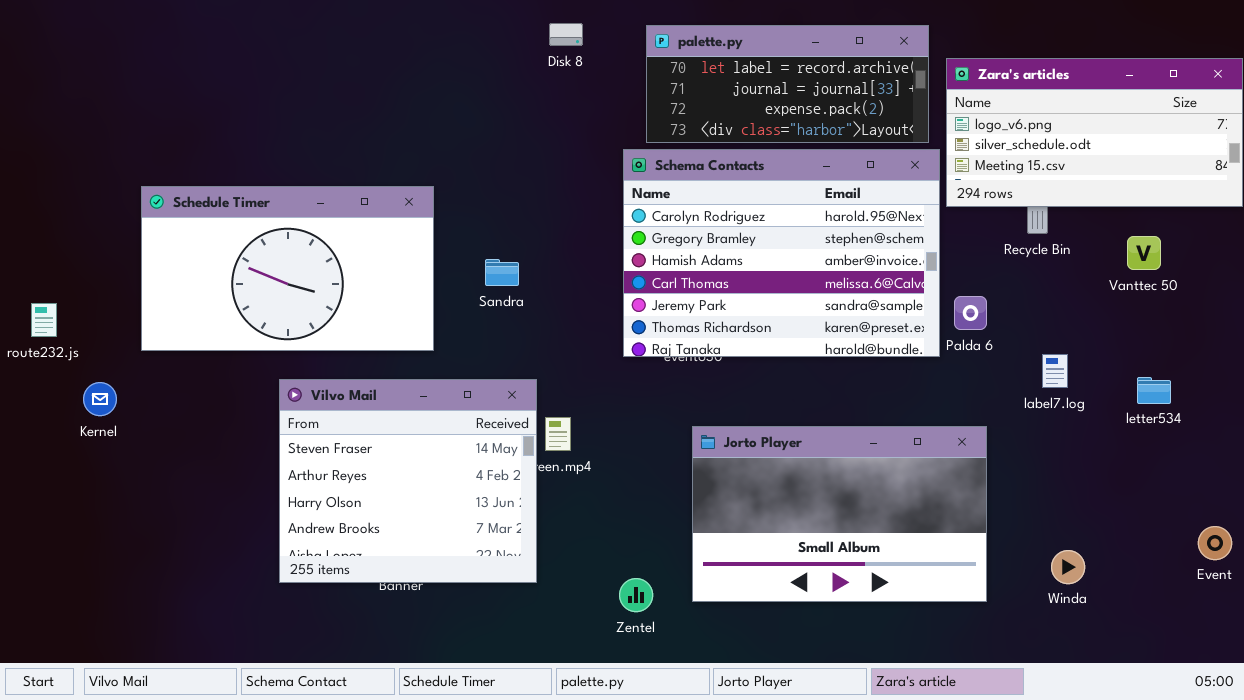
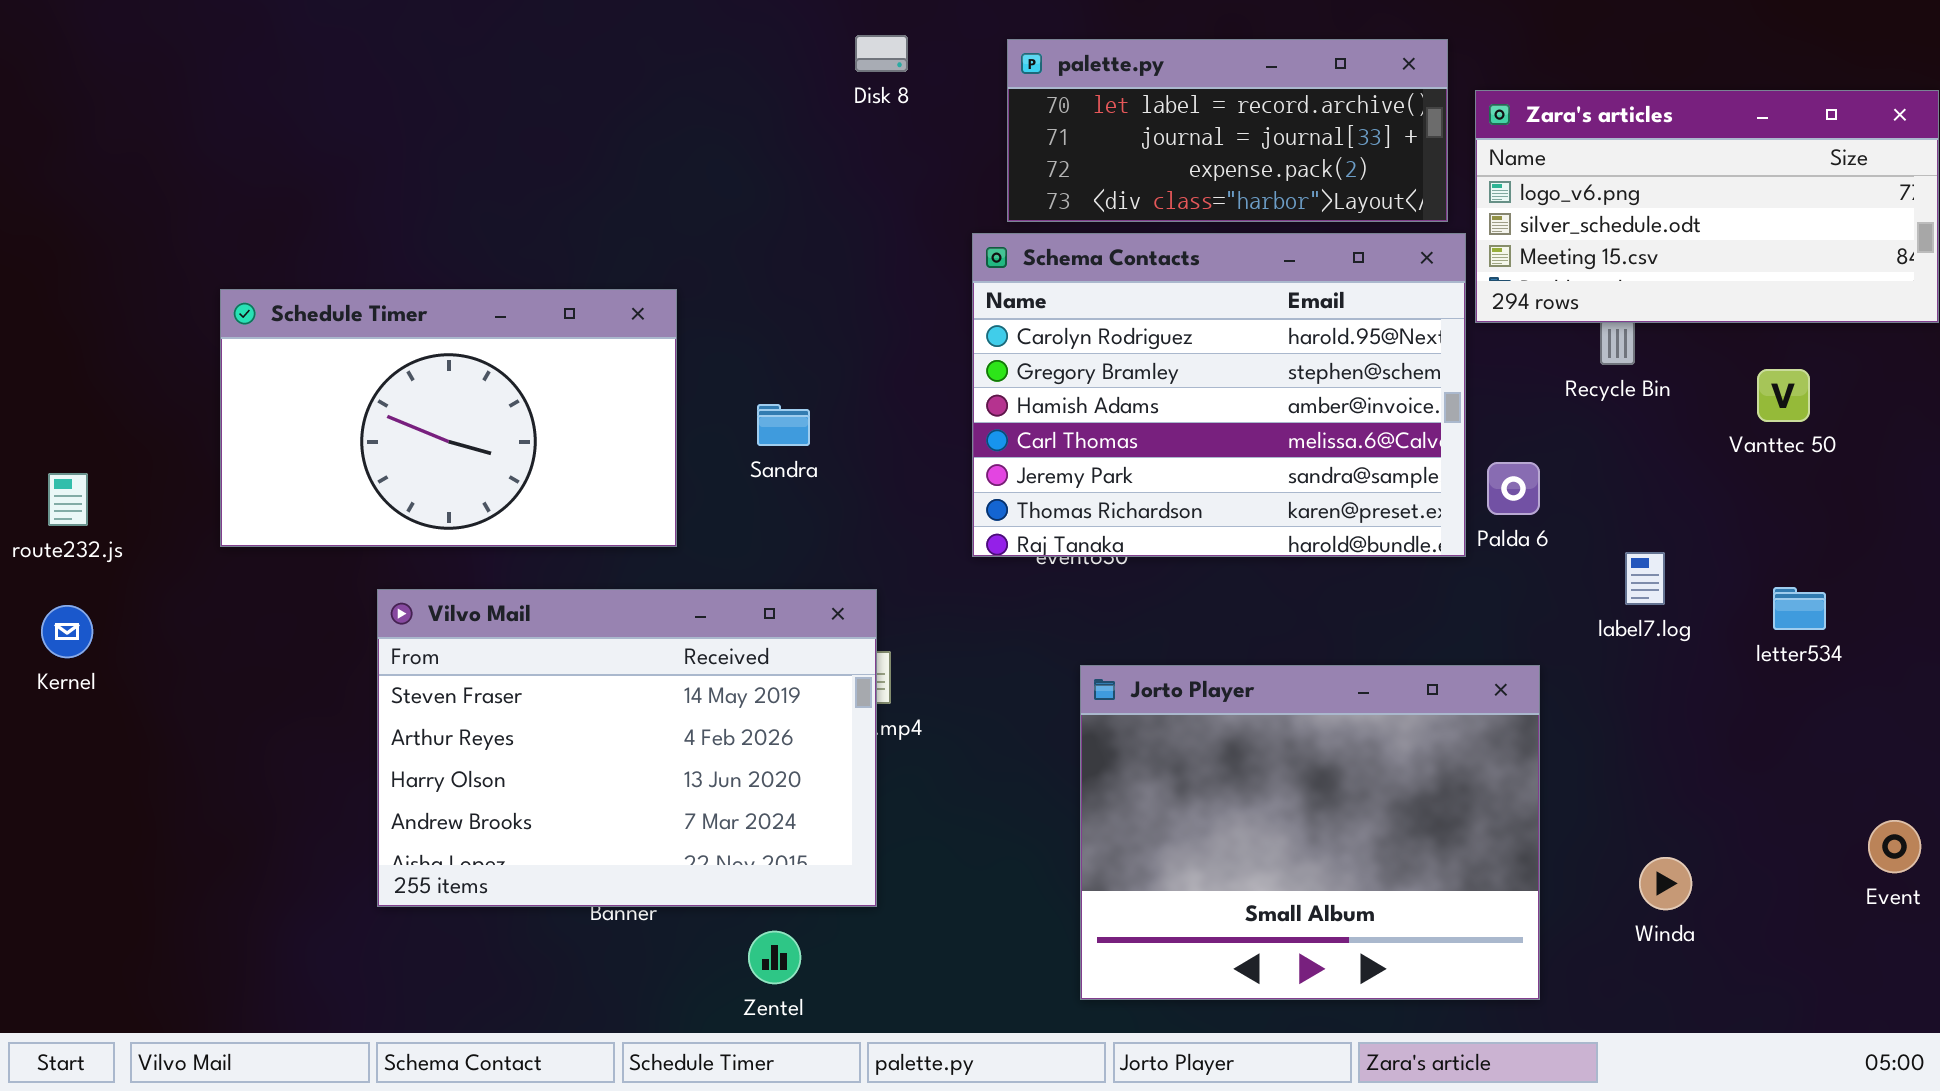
Vilvo Mail: [279,379,537,583] -> [377,589,877,907], moved, resized
Kernel: [83,382,117,416] -> [41,605,93,658], moved
Jorto Player: [692,426,987,602] -> [1080,665,1540,1000], resized
Zentel: [619,578,653,612] -> [748,931,801,984], moved

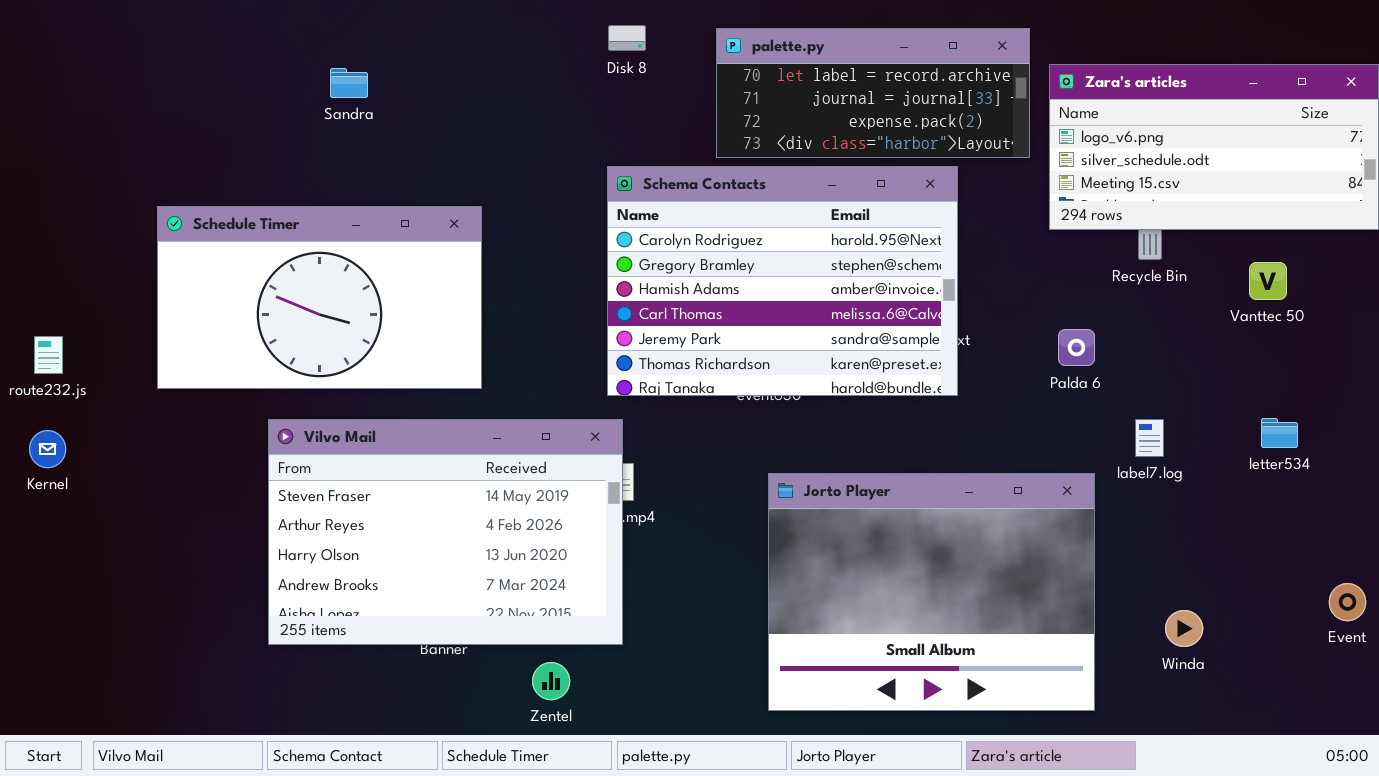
Schema Contacts: [972,233,1466,557] -> [607,166,958,396], moved
Sandra: [757,404,810,446] -> [330,68,368,98], moved
label7.log: [1625,552,1665,605] -> [1135,419,1164,457], moved

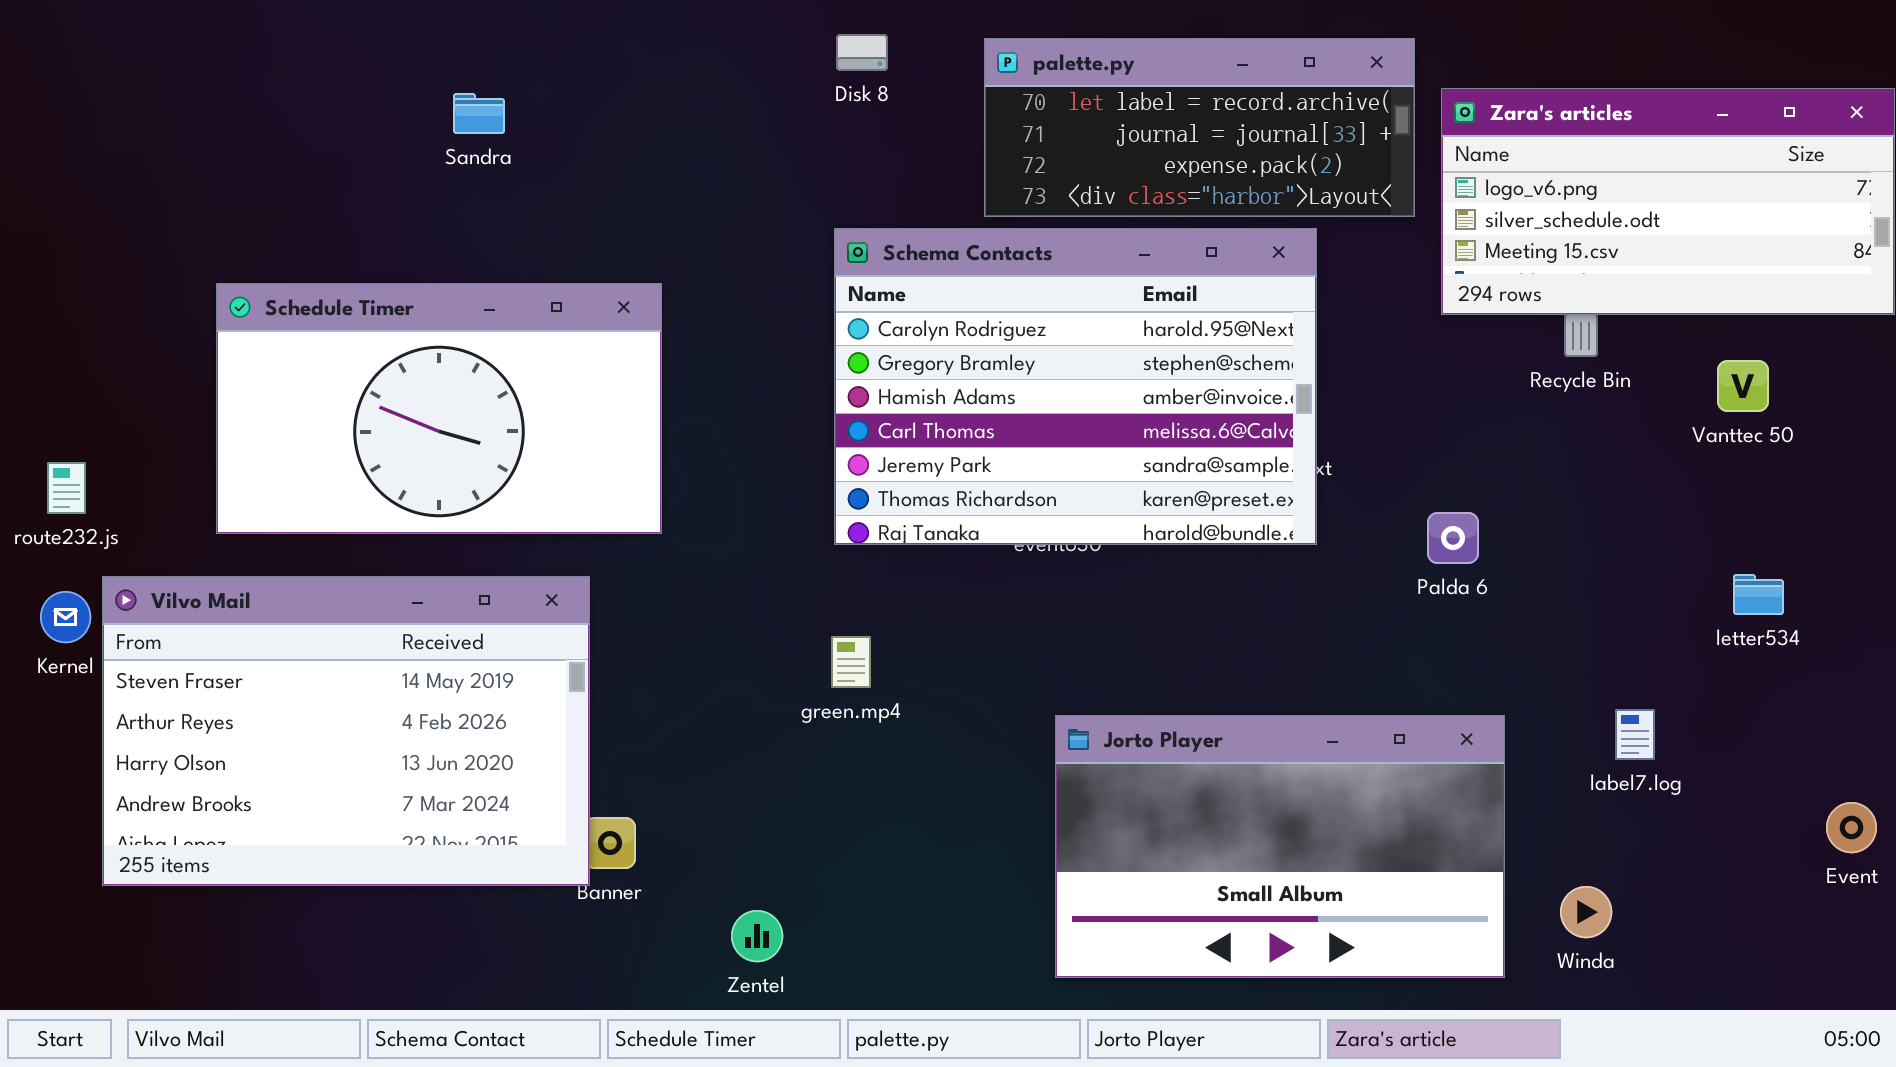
Palda 6: [1058,329,1095,366] -> [1427,512,1479,564], moved
Vilvo Mail: [268,419,623,645] -> [102,576,590,886], moved
label7.log: [1135,419,1164,457] -> [1615,709,1655,760], moved
Jorto Player: [768,473,1095,711] -> [1055,715,1505,978], resized
Winda: [1165,610,1203,647] -> [1560,886,1612,938], moved

